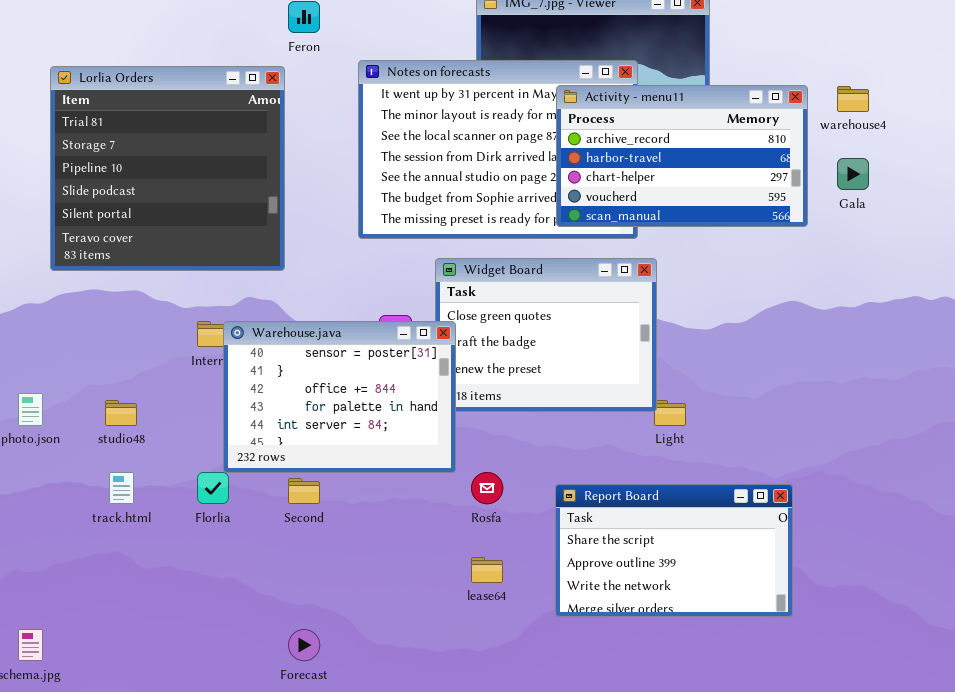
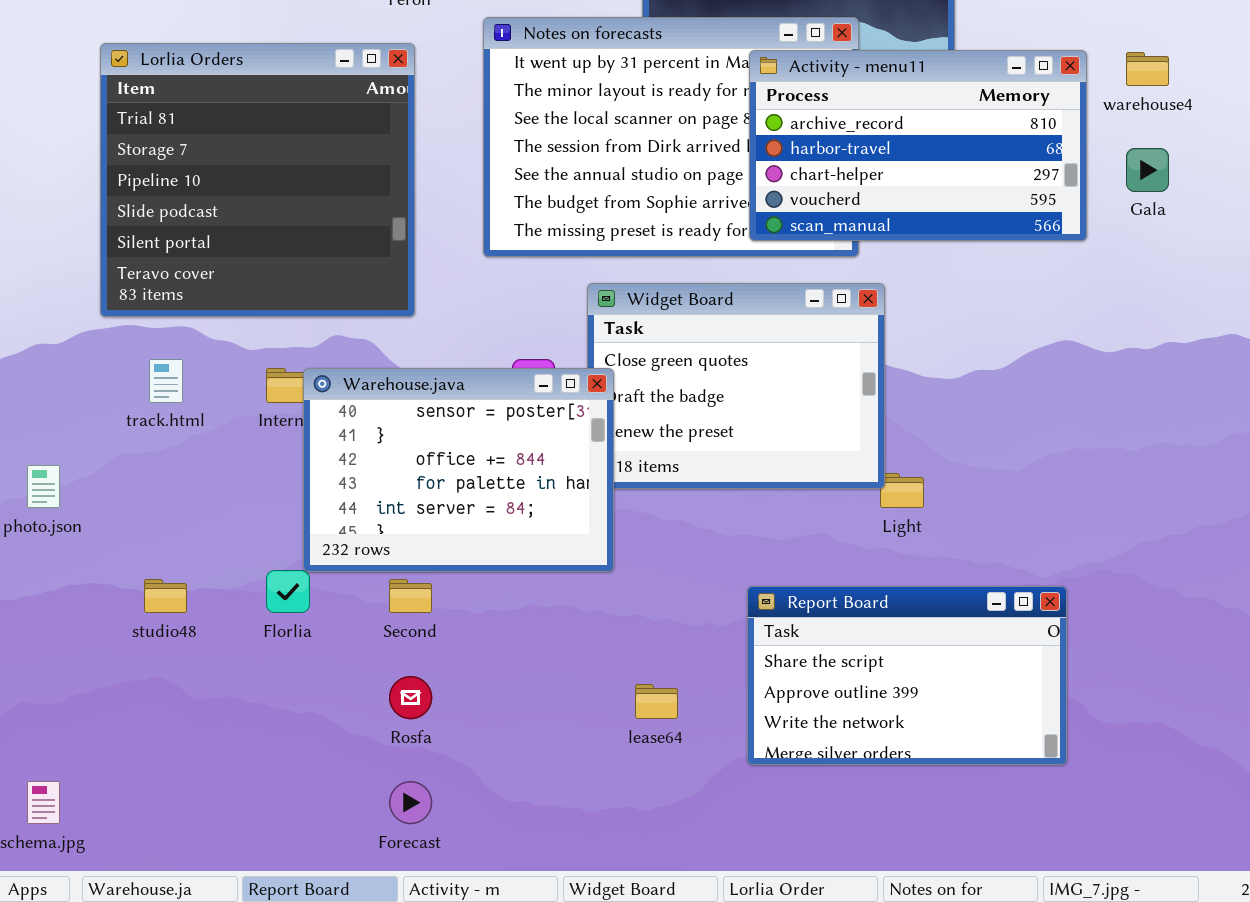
Lorlia Orders: [50,66,285,271] -> [100,43,415,317], moved
studio48: [105,400,137,426] -> [144,579,187,613], moved
track.html: [109,472,134,504] -> [149,359,183,403], moved
Rosfa: [471,472,503,504] -> [389,676,432,719], moved

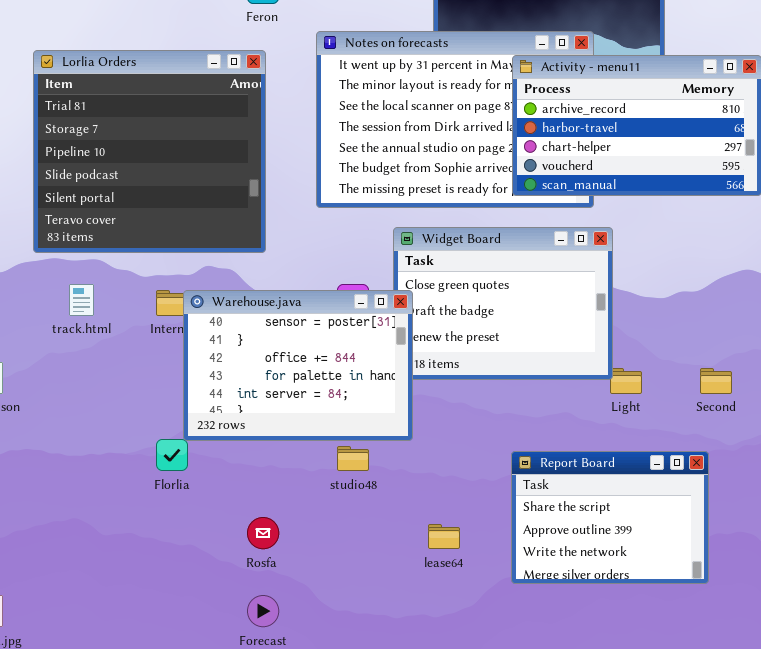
studio48: [144,579,187,613] -> [337,446,369,471], moved
Second: [389,579,432,613] -> [700,368,732,394], moved
Report Board: [747,586,1067,765] -> [511,451,709,584], resized

